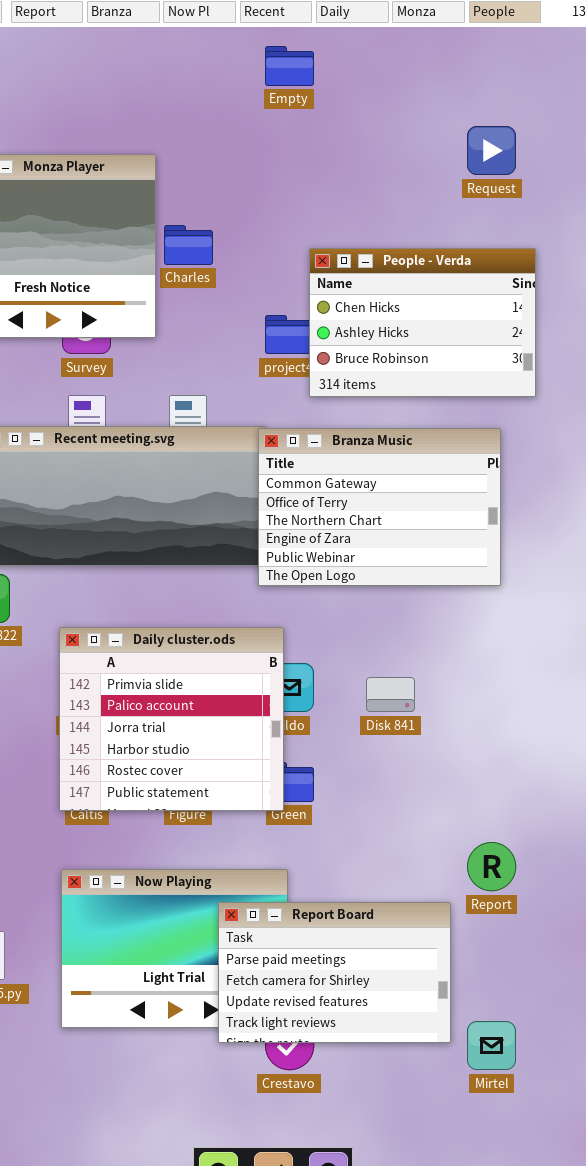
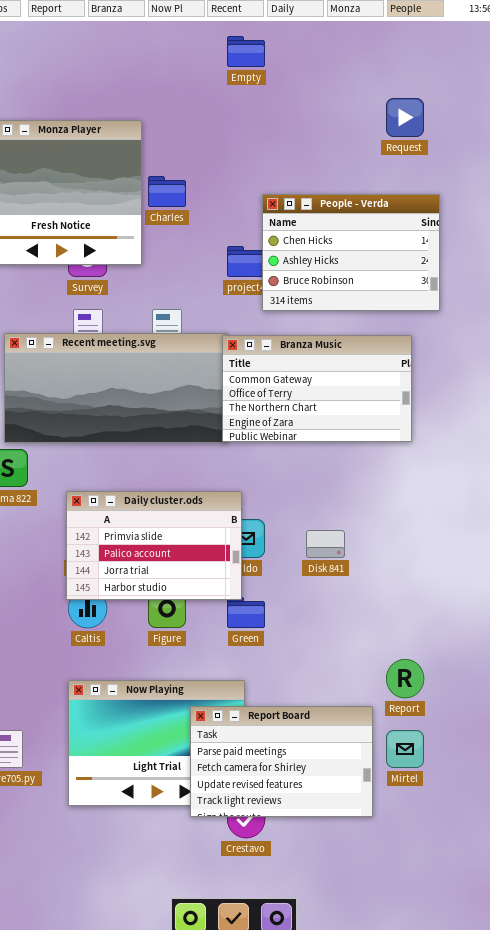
Branza Music: [258,428,501,586] -> [222,335,412,442], resized
Daily cluster.ods: [59,627,284,811] -> [66,491,242,600], resized
Mirtel: [467,1021,516,1070] -> [386,730,424,768], moved

